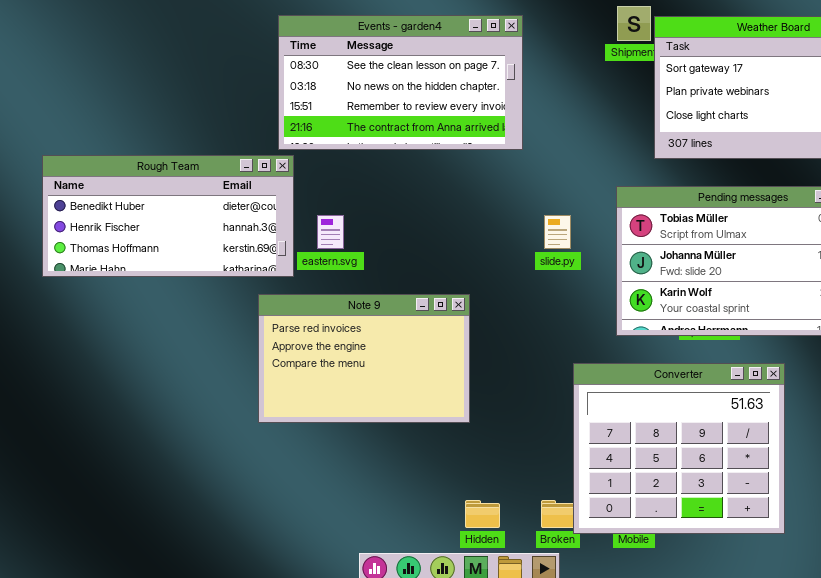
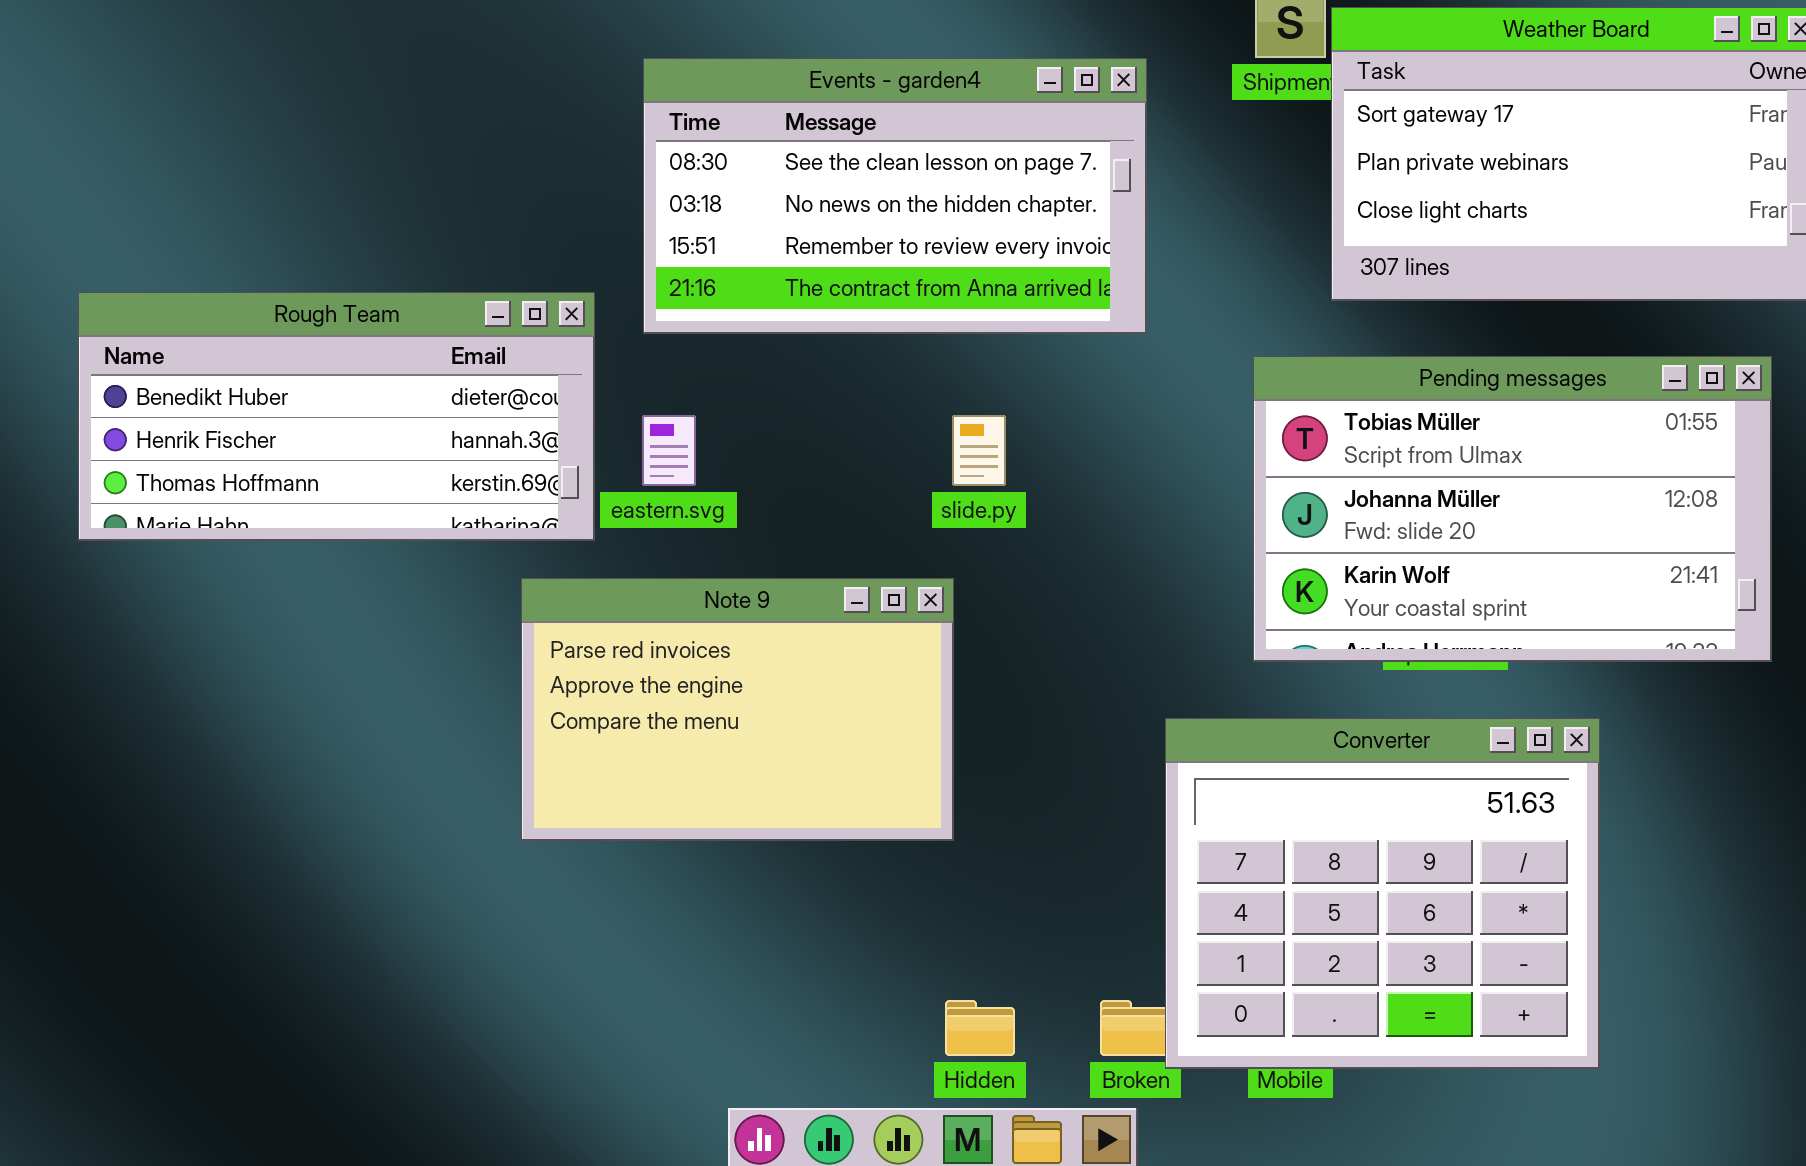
Events - garden4: [278,15,523,150] -> [643,58,1147,334], moved
slide.py: [544,215,571,249] -> [952,415,1006,486], moved

